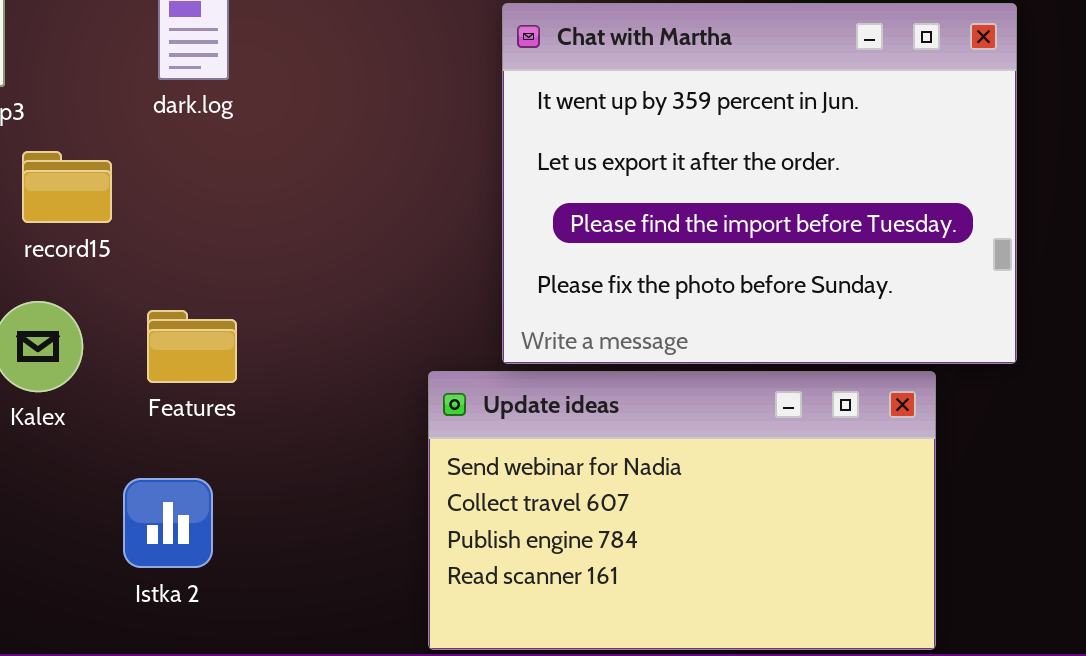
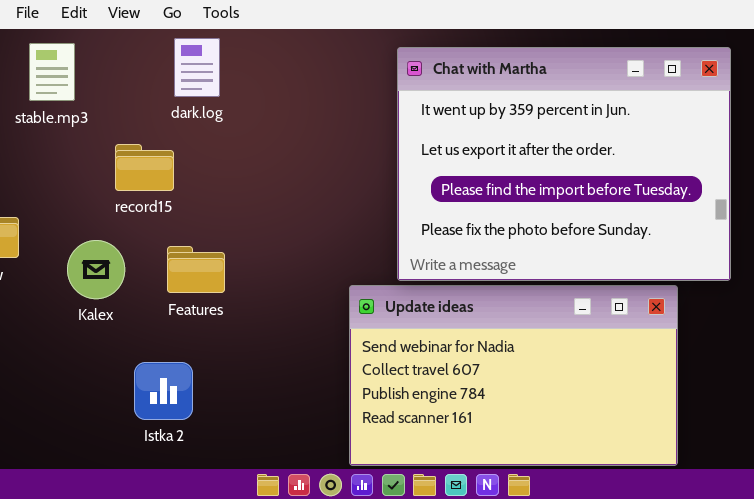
record15: [22,151,112,223] -> [115,144,174,191], moved
Istka 2: [123,478,213,568] -> [134,362,193,420], moved

